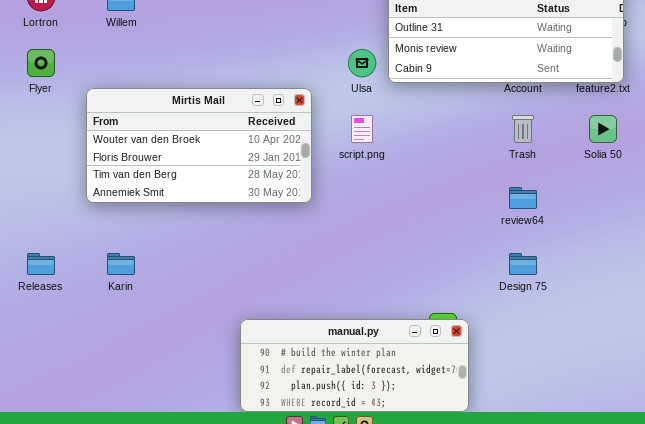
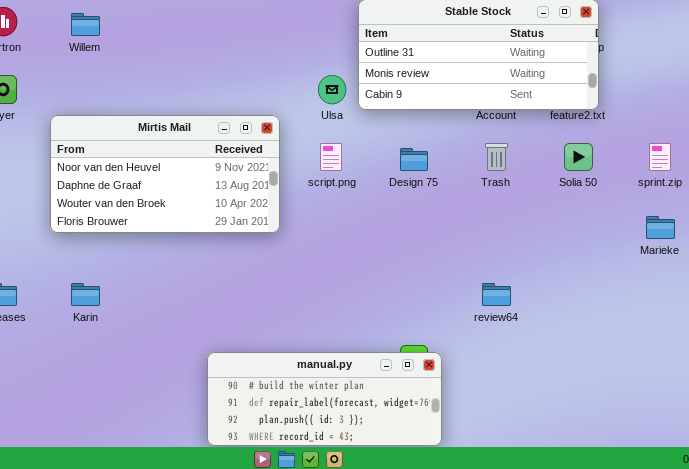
Mirtis Mail: [86,88,312,203] -> [50,115,280,233], scrolled up 2 rows
review64: [509,187,537,209] -> [482,283,511,306], moved
Design 75: [509,253,537,275] -> [400,148,428,171], moved

